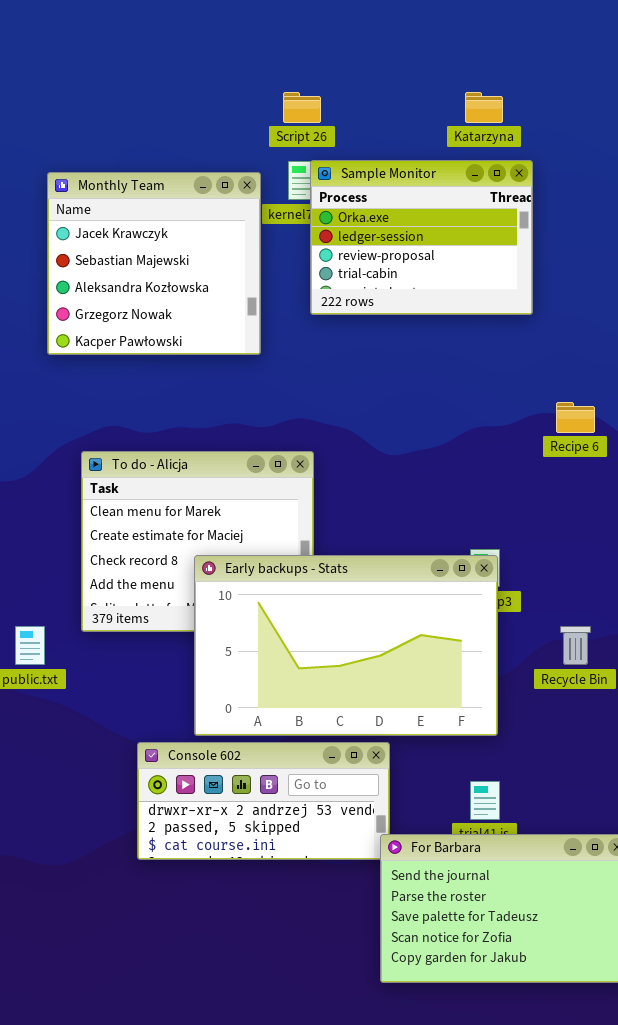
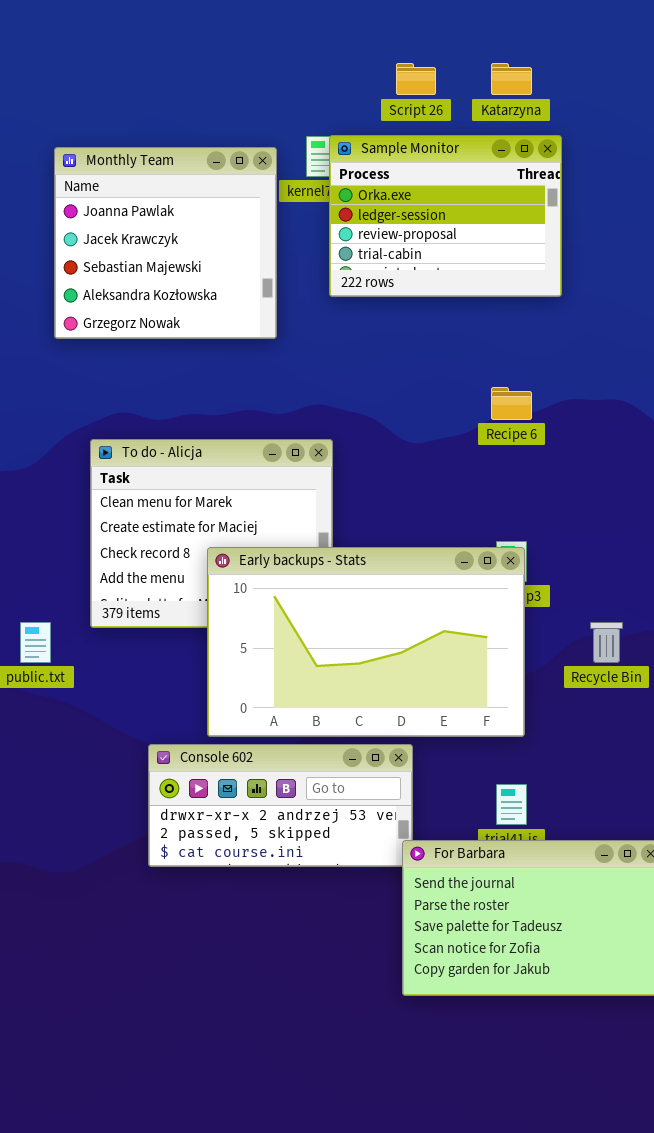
Script 26: [283,92,321,123] -> [396,63,436,95], moved
Monthly Team: [47,172,261,355] -> [54,147,277,339], scrolled up 1 row
Recipe 6: [556,402,595,433] -> [491,387,532,420], moved

